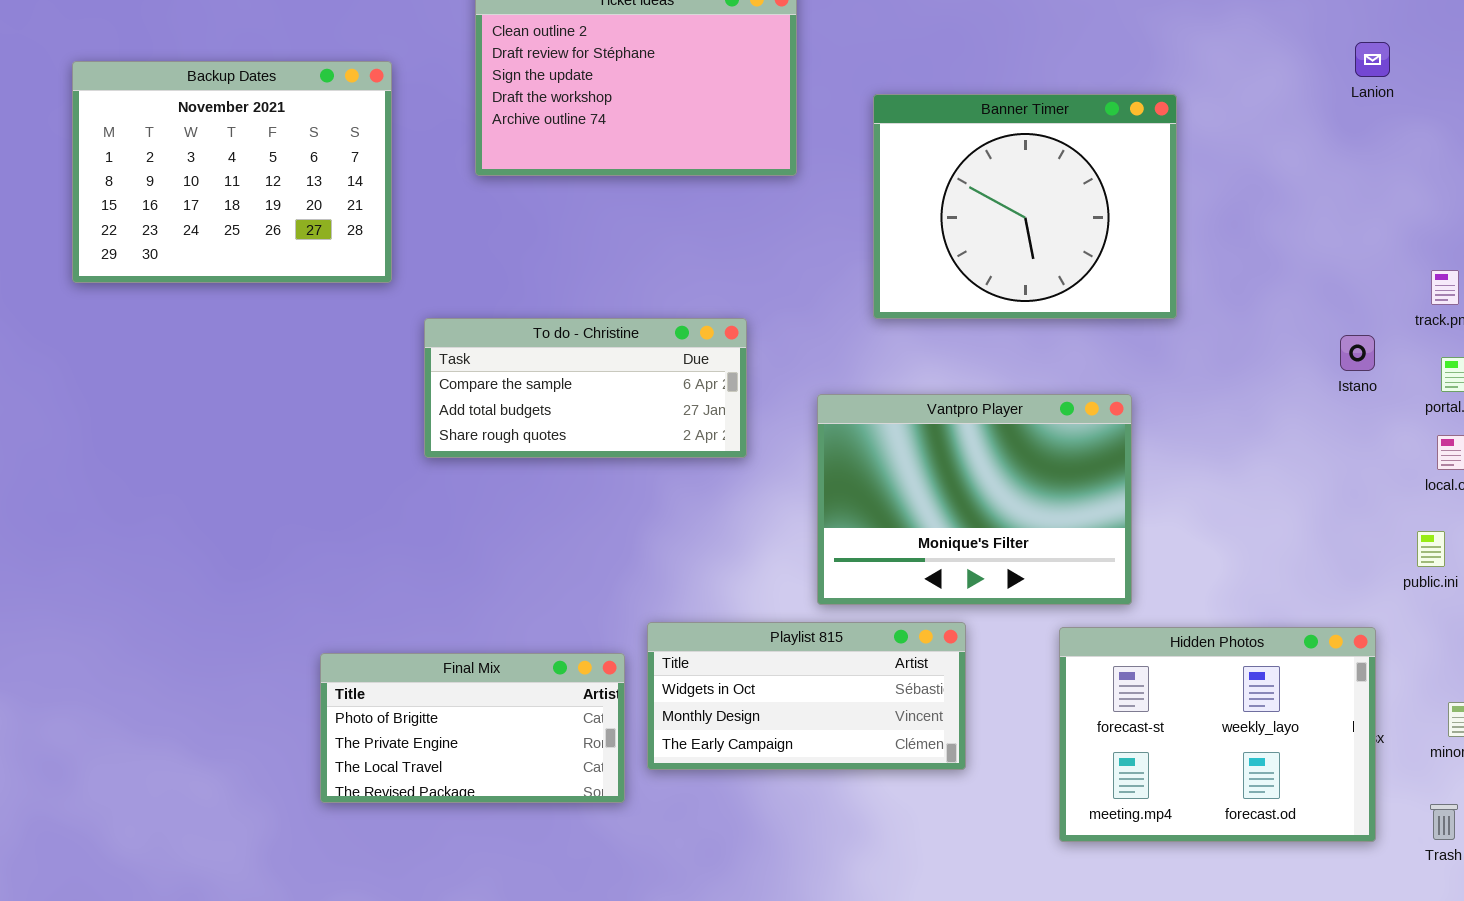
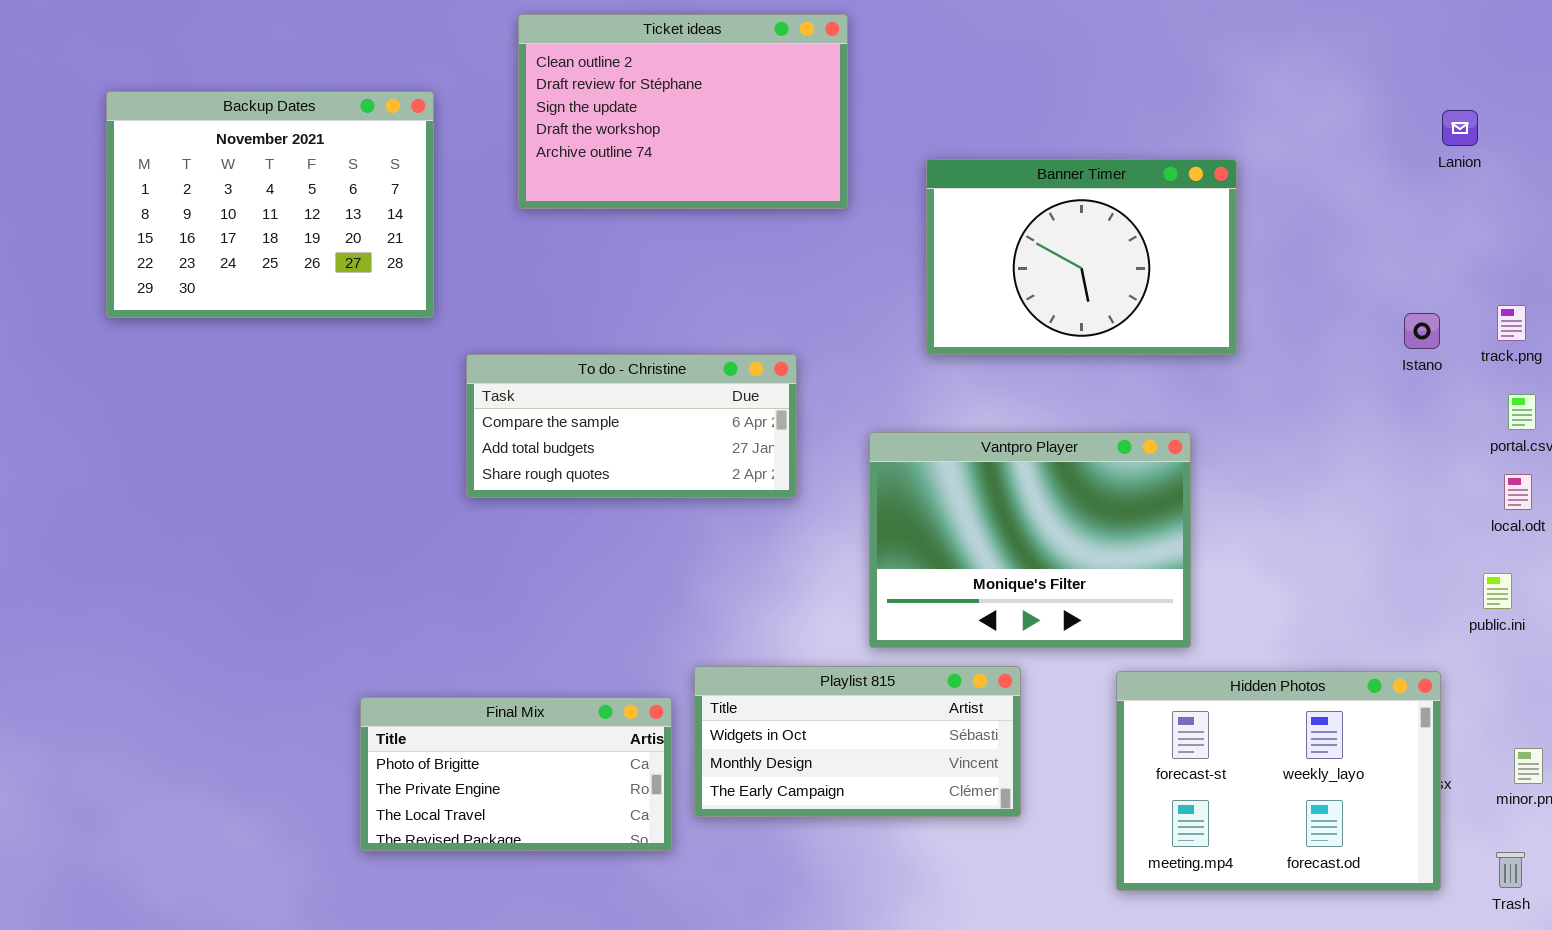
Lanion: [1355,42,1390,77] -> [1442,110,1478,146], moved
Banner Timer: [873,94,1177,319] -> [926,159,1237,355], resized
Istano: [1340,335,1375,371] -> [1404,313,1440,349], moved

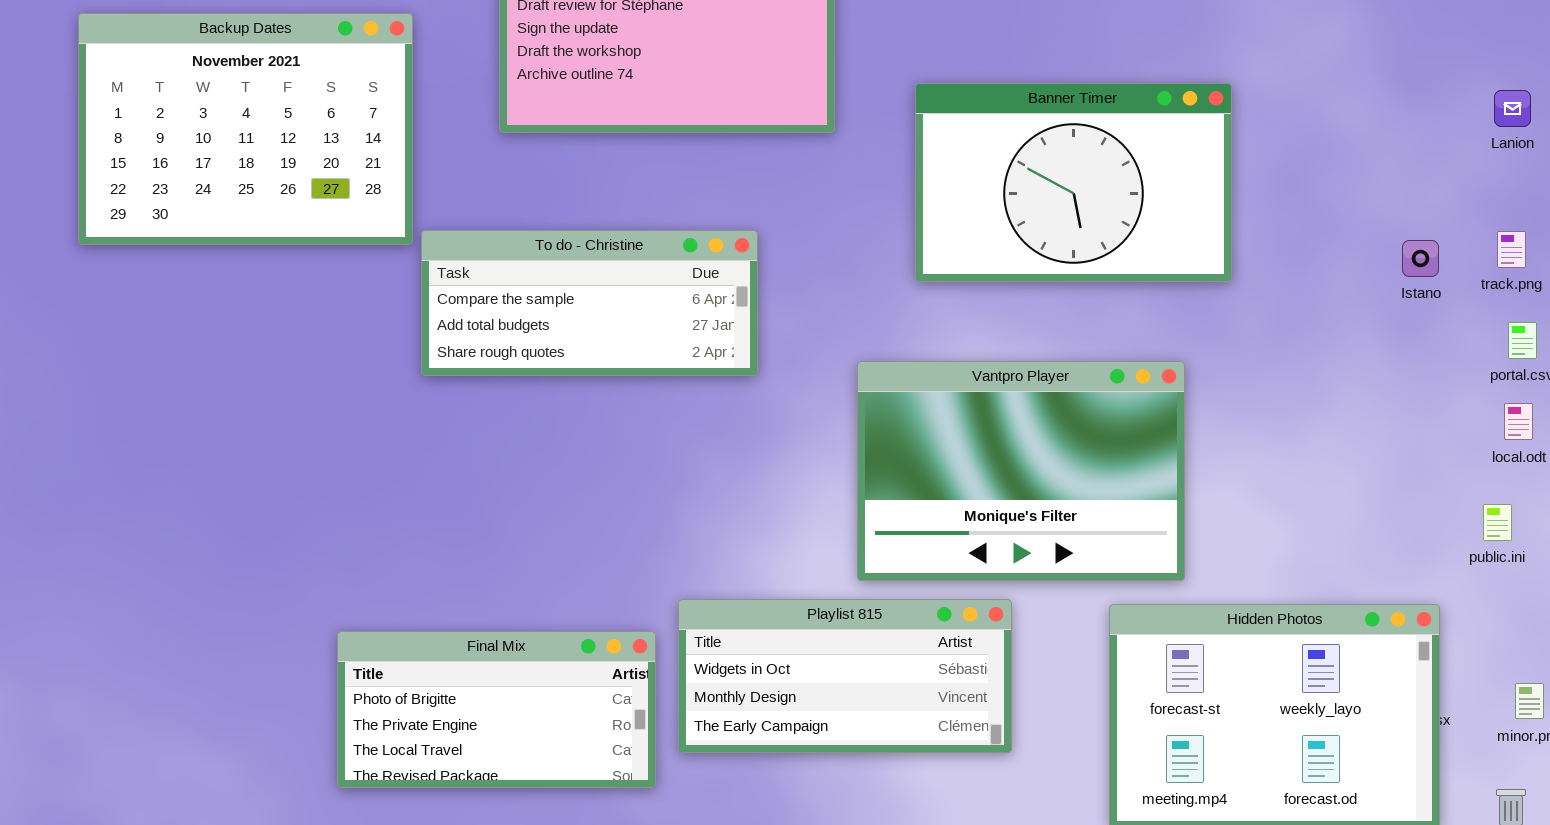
Lanion: [1442,110,1478,146] -> [1494,90,1531,127], moved
To do - Christine: [466,354,797,498] -> [421,230,758,376], moved

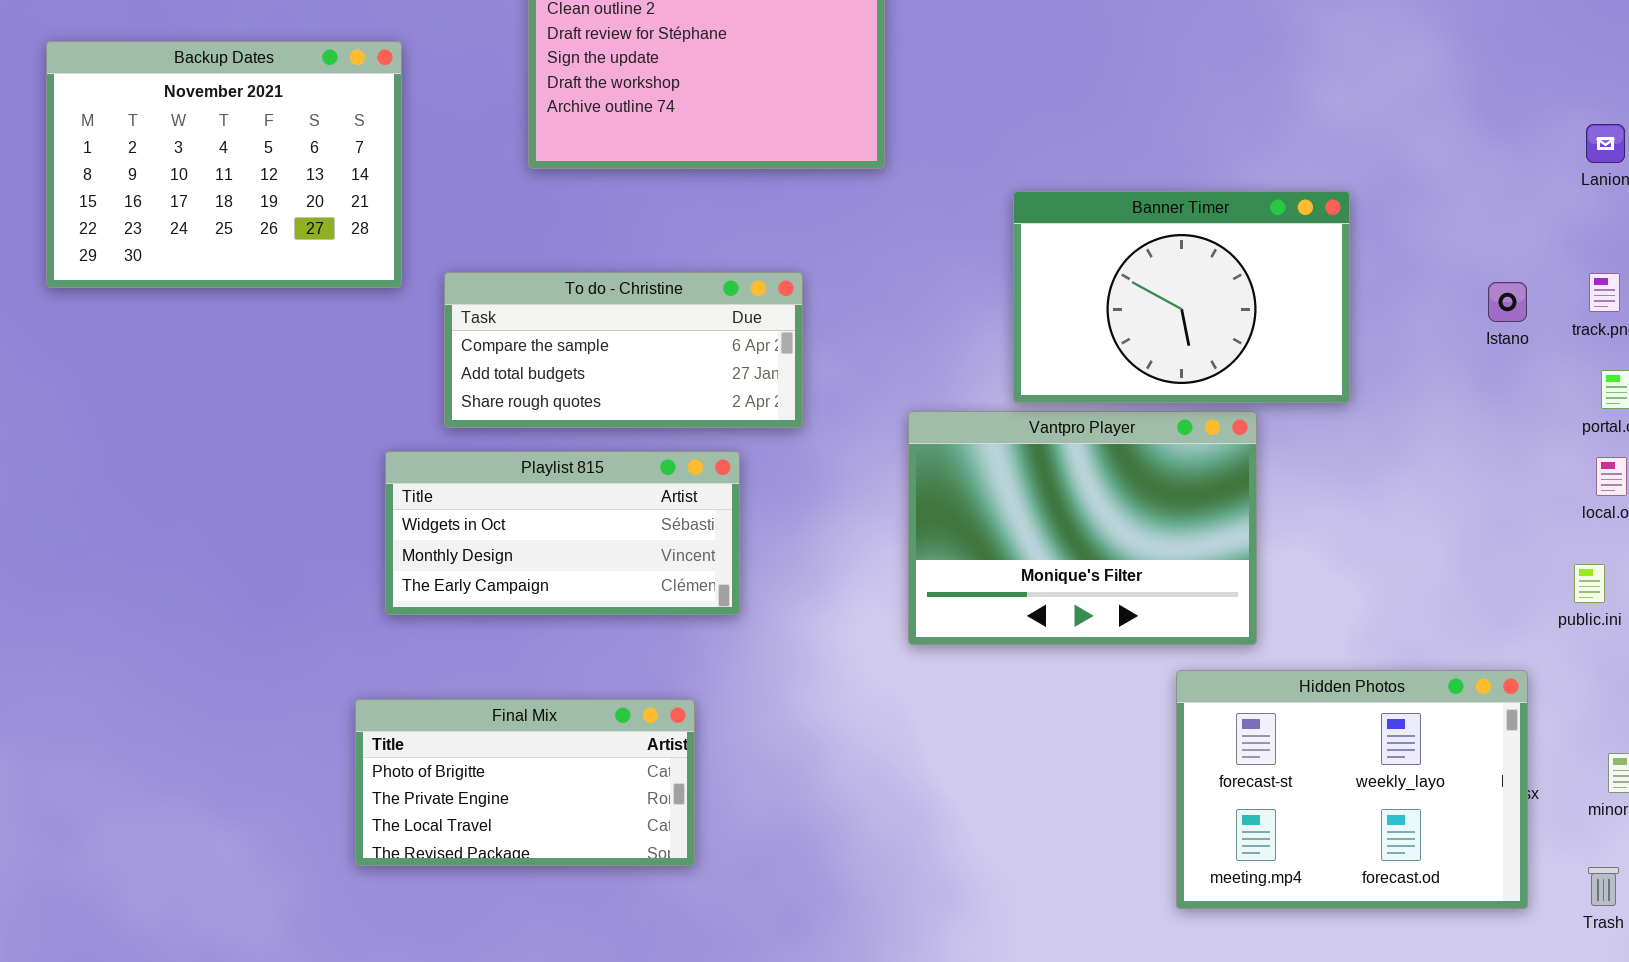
Backup Dates: [78,13,413,245] -> [46,41,402,288], moved
Banner Timer: [915,83,1232,282] -> [1013,191,1350,403], moved
Playlist 815: [678,599,1012,753] -> [385,451,740,615], moved

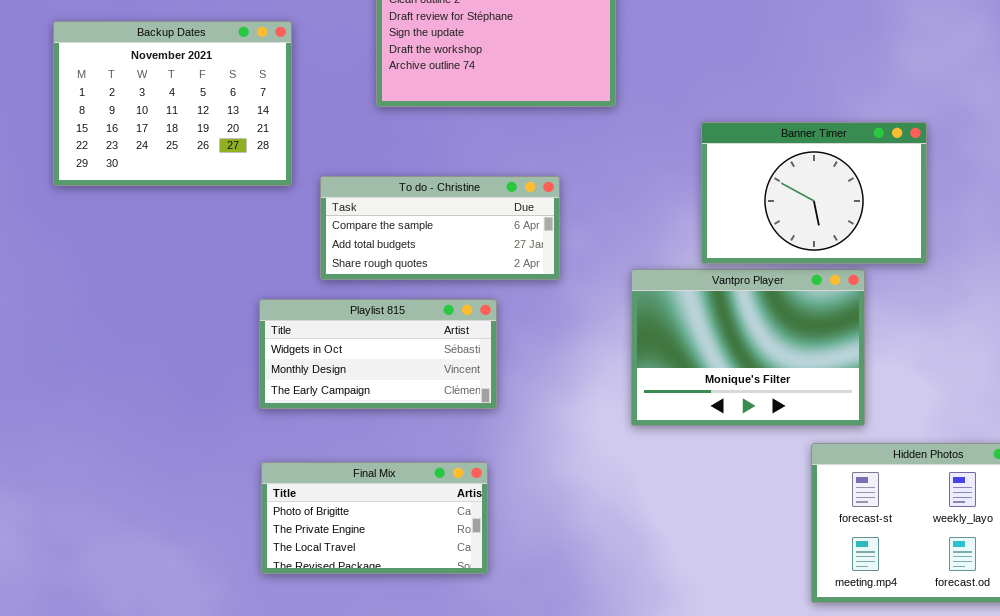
Playlist 815: [385,451,740,615] -> [259,299,497,409], moved

